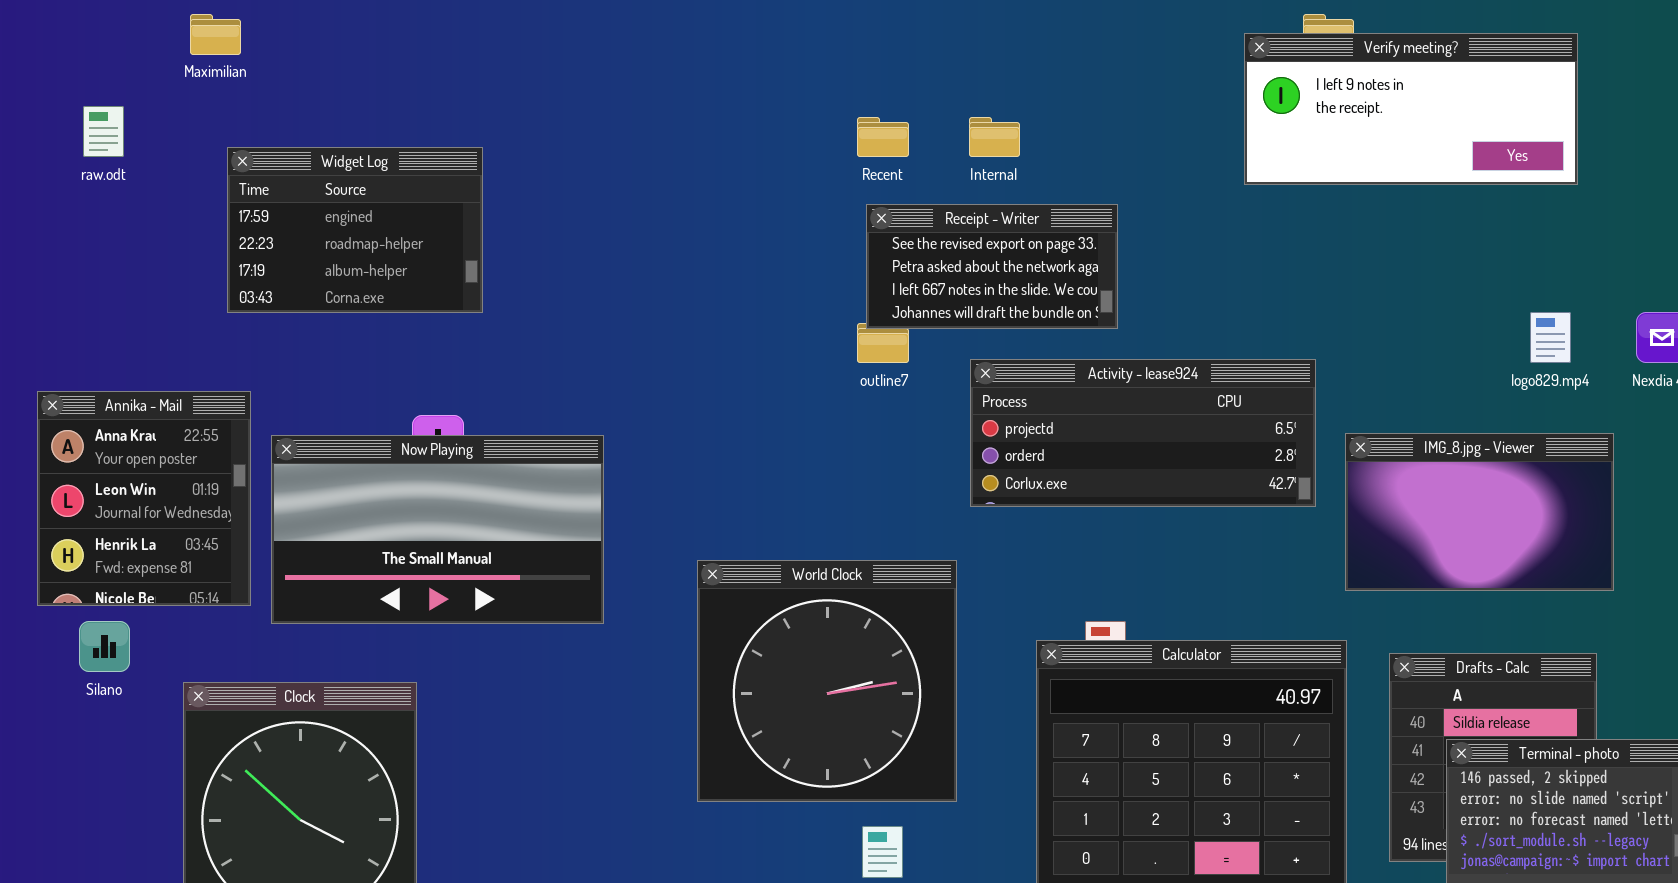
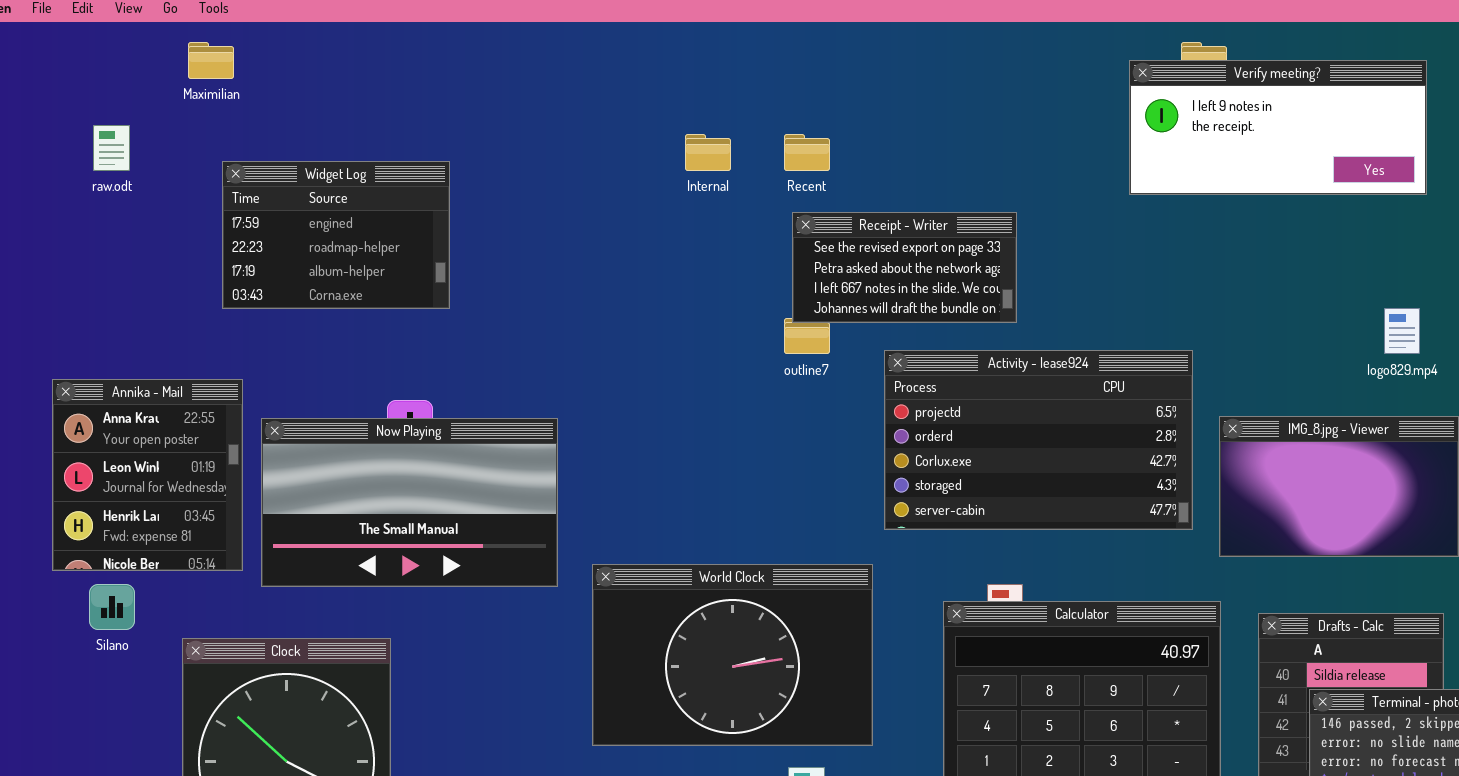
Internal: [969,117,1020,157] -> [685,134,731,171], moved
Activity - lease924: [970,359,1316,507] -> [884,350,1193,530], resized
World Clock: [697,560,957,802] -> [592,564,873,746], resized

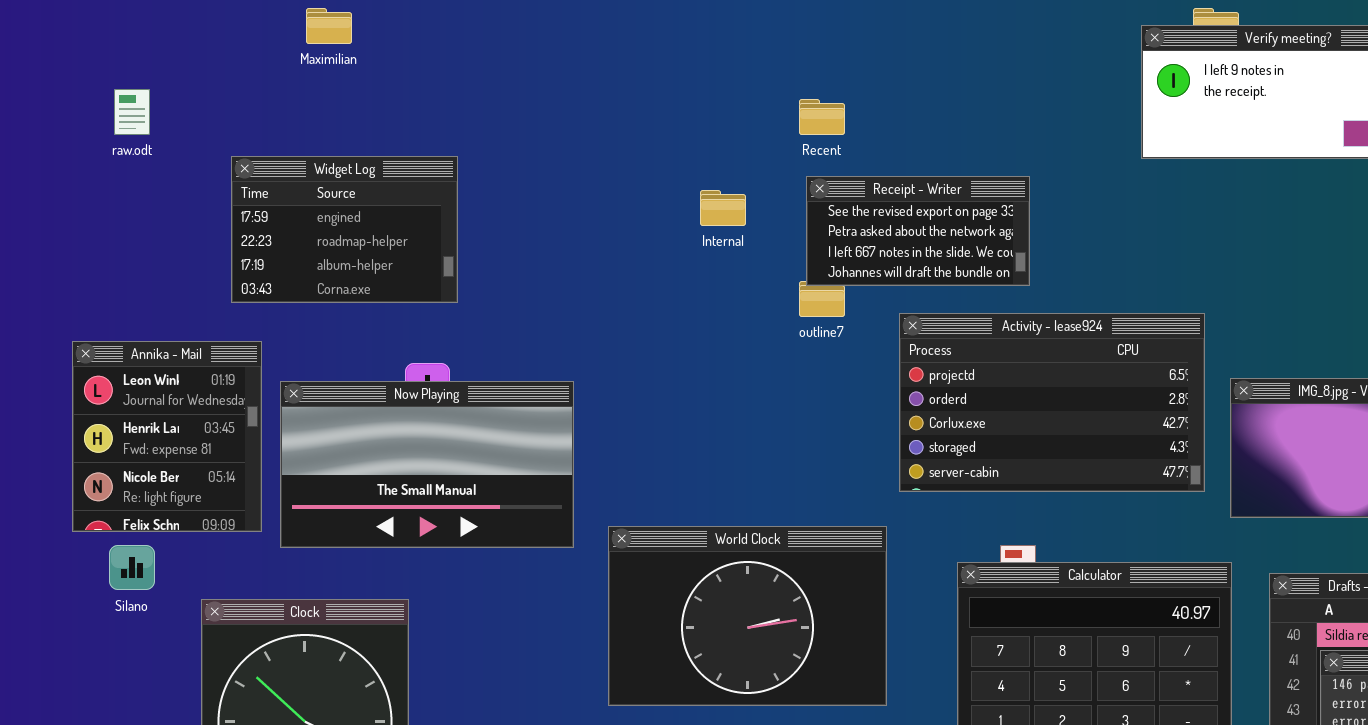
Maximilian: [188,42,234,79] -> [306,8,352,44], moved
Internal: [685,134,731,171] -> [700,190,746,226], moved
Widget Log: [222,161,450,309] -> [231,156,458,303], moved
Annika - Mail: [52,379,243,571] -> [72,341,262,532], scrolled down 1 row

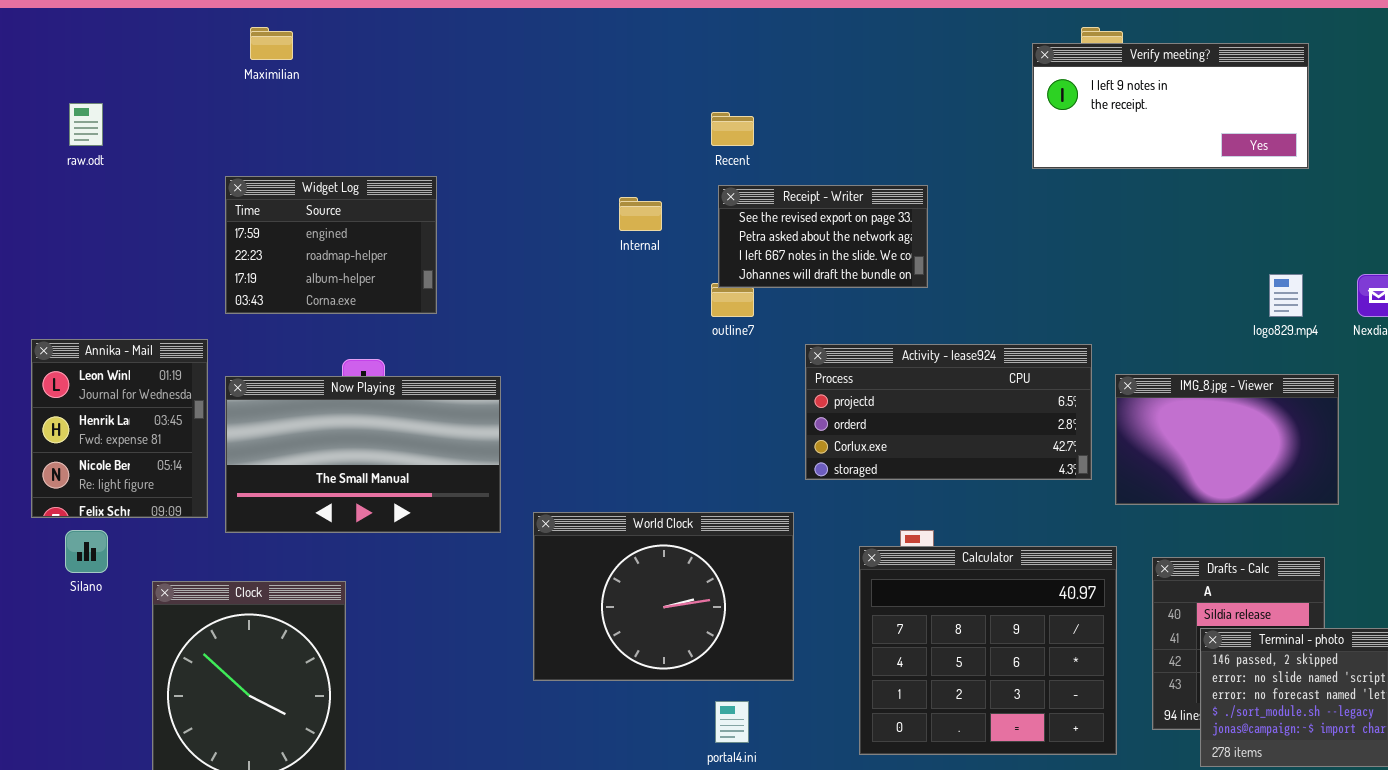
Widget Log: [231,156,458,303] -> [225,176,437,314], moved
Activity - lease924: [899,313,1205,492] -> [805,344,1092,480], resized

